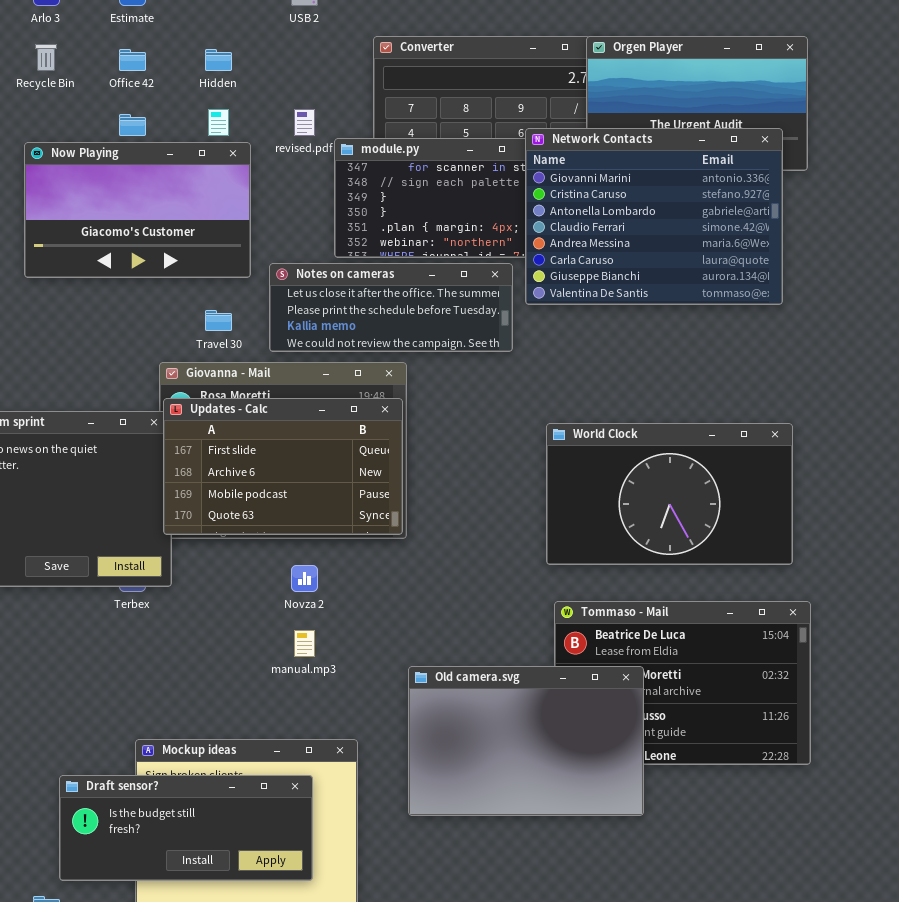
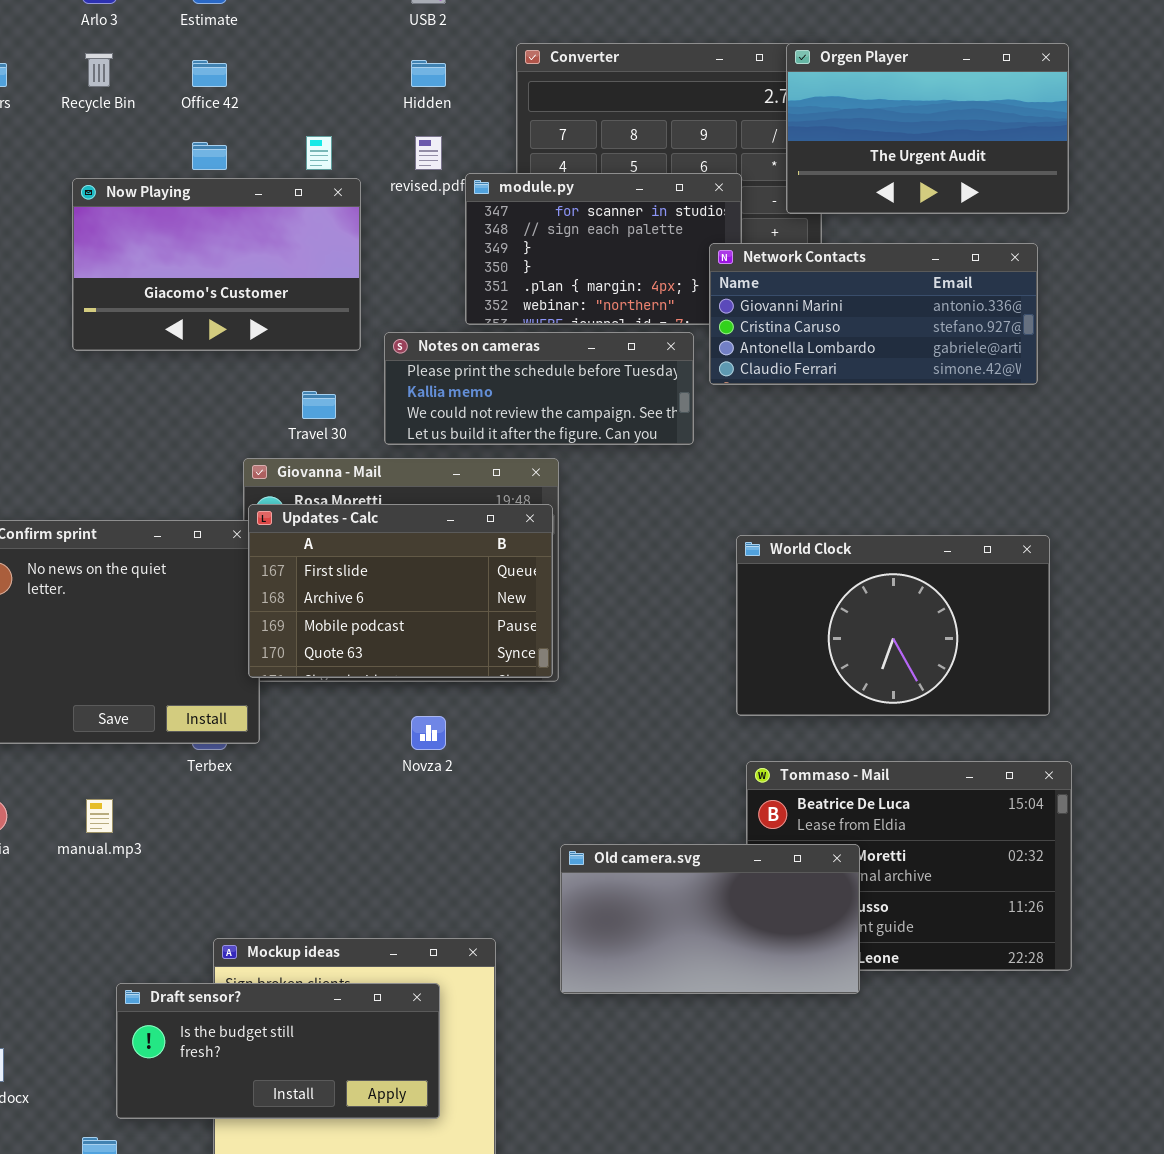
Hidden: [205,49,232,71] -> [411,60,446,87], moved
Network Contacts: [525,128,783,305] -> [709,243,1038,385], resized
Notes on cameras: [269,263,513,352] -> [384,332,694,445], scrolled down 1 row
manual.mp3: [294,630,315,657] -> [86,799,113,833], moved
Old camera.svg: [408,666,644,816] -> [560,844,860,994], resized

